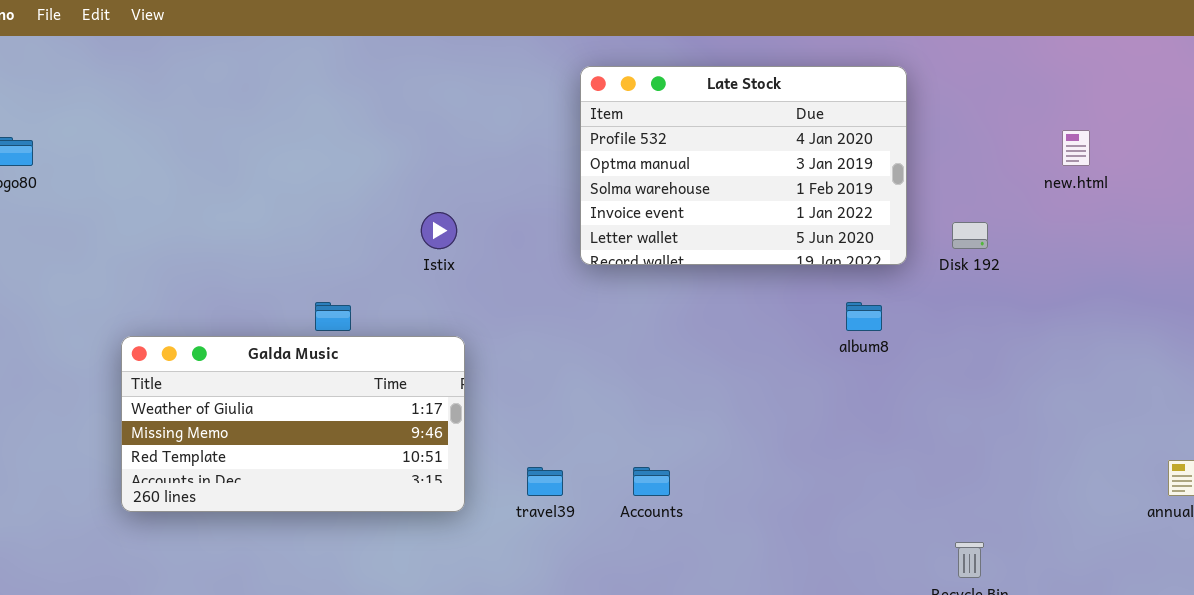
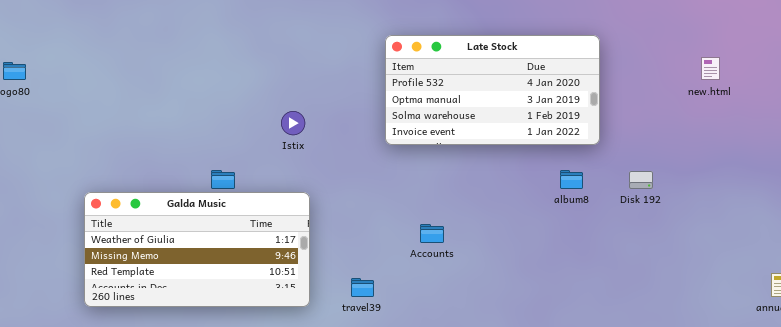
Late Stock: [580,66,907,265] -> [385,35,600,145], resized
Disk 192: [952,222,988,249] -> [629,171,653,189], moved
Accounts: [633,467,670,496] -> [420,224,444,243], moved

